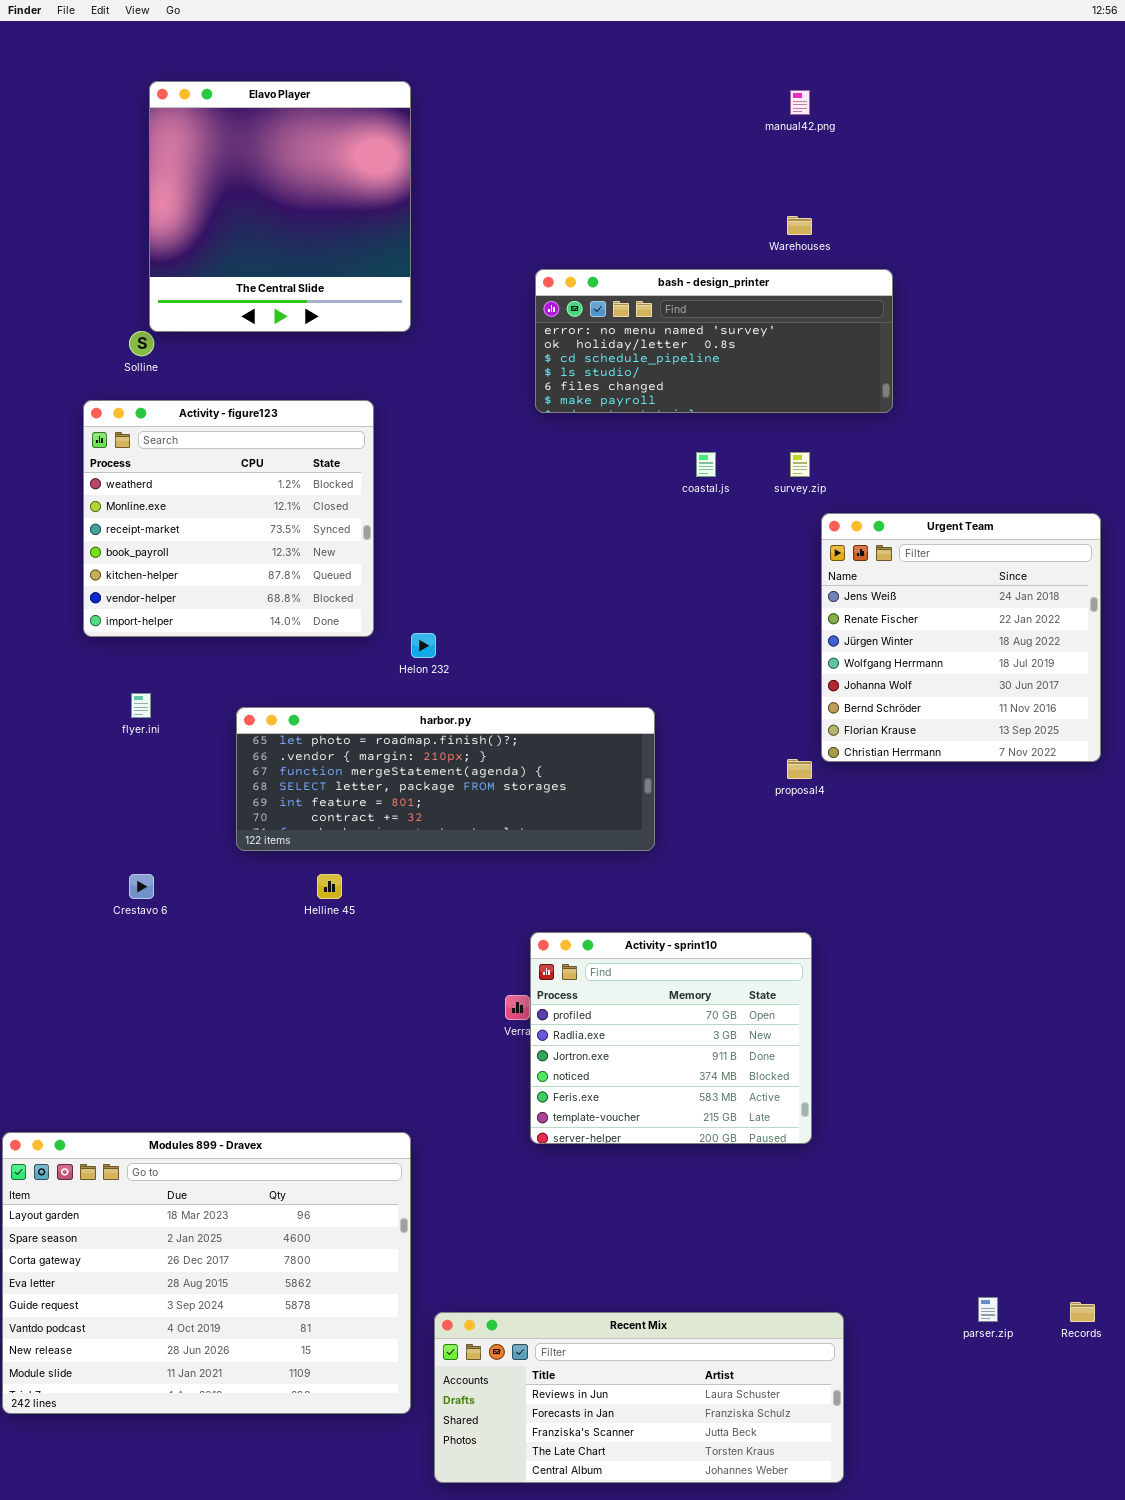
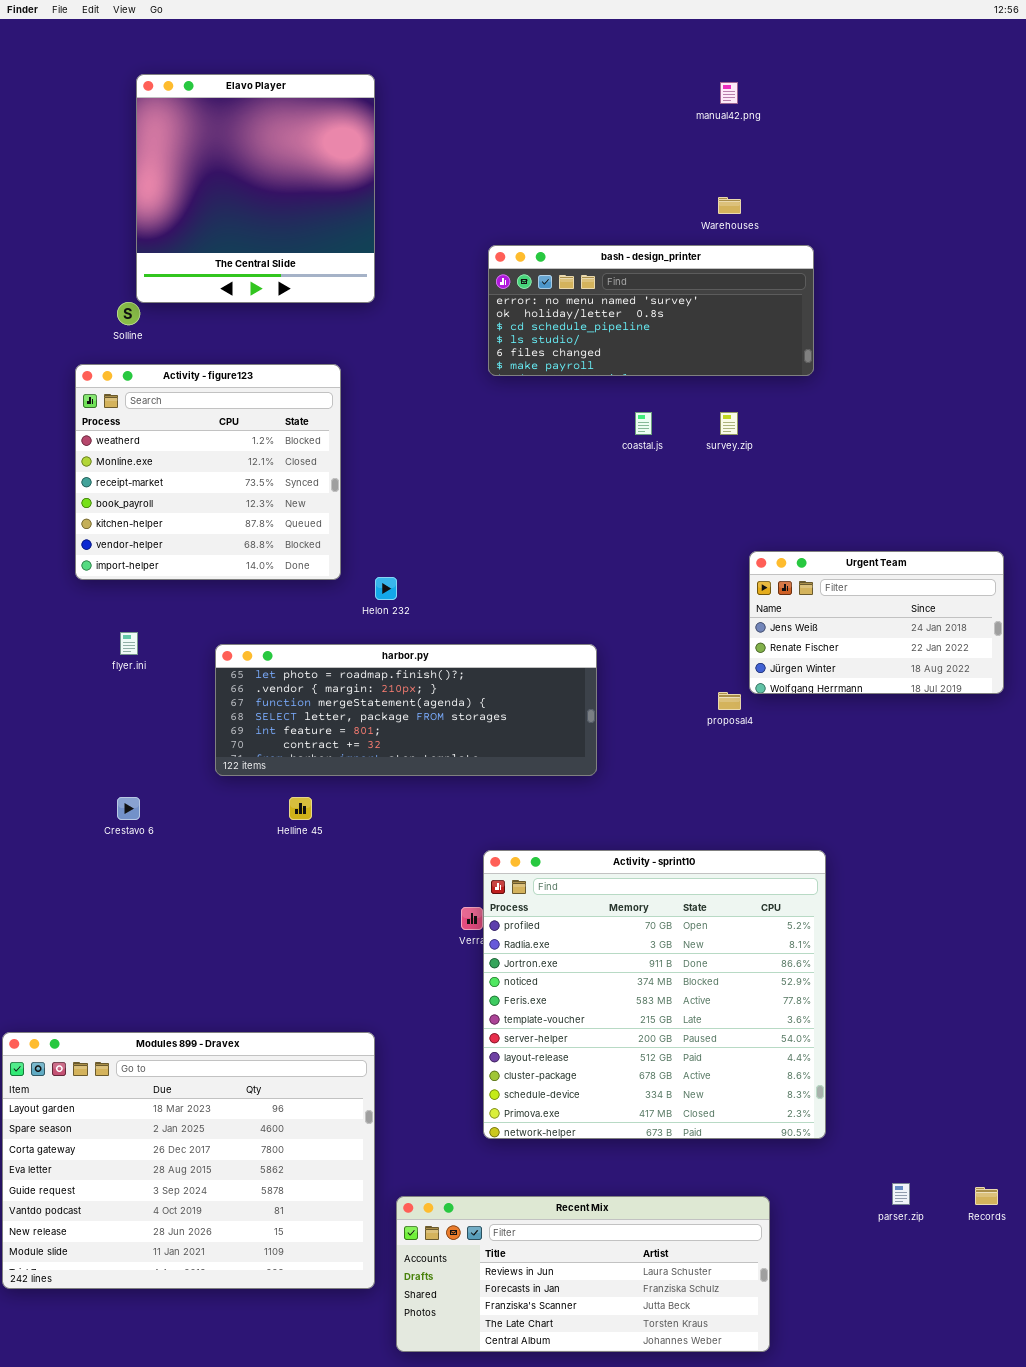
Urgent Team: [821,513,1101,762] -> [749,551,1004,694], resized
Activity - sprint10: [530,932,812,1144] -> [483,850,826,1139], resized

